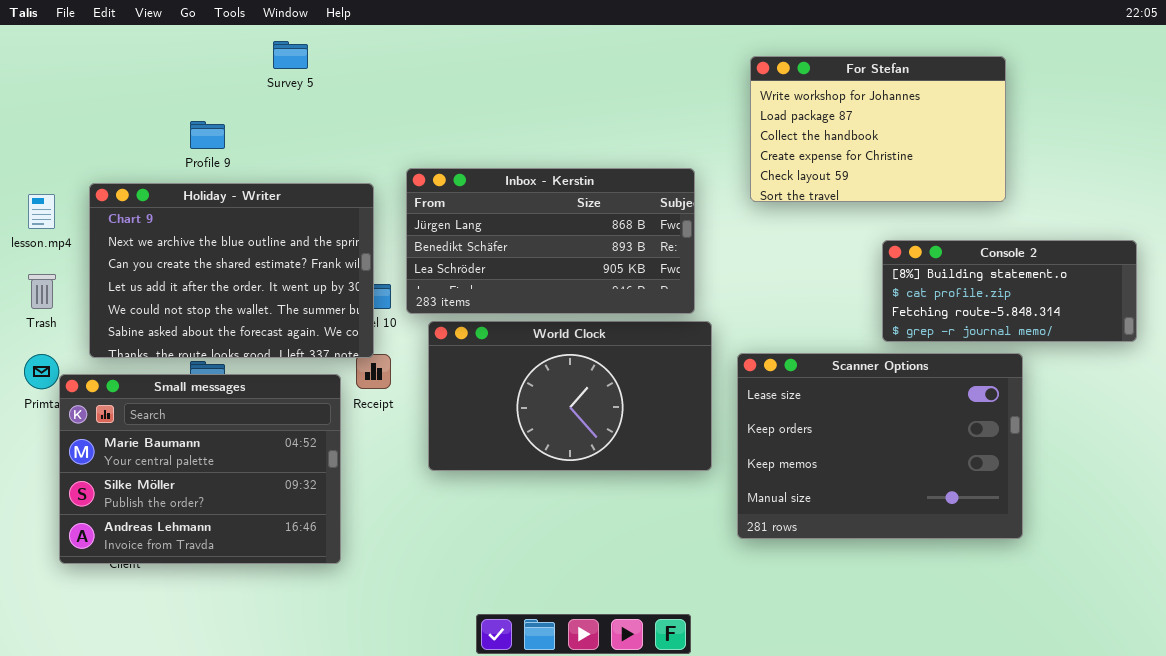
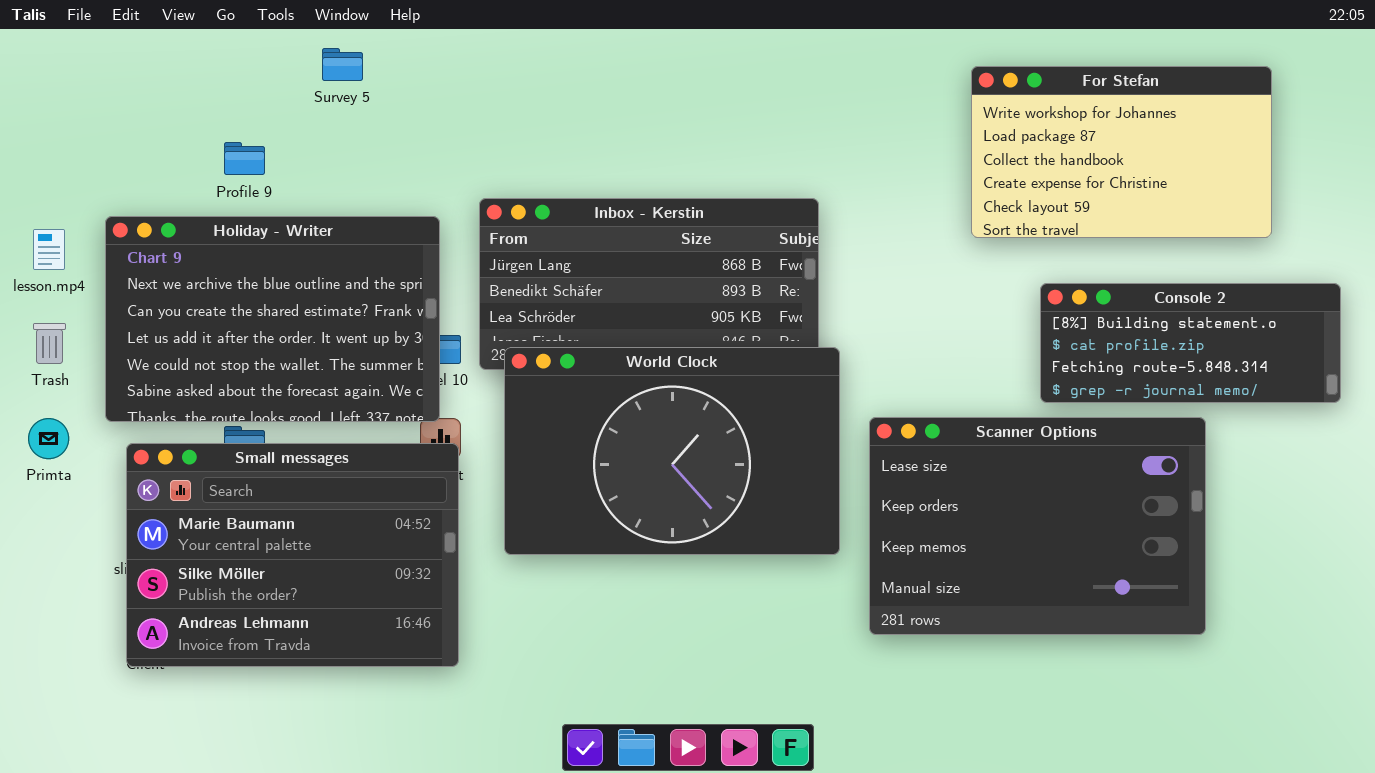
For Stefan: [750,56,1006,202] -> [971,66,1272,238], moved
World Clock: [428,321,712,471] -> [504,347,840,555], resized
Small messages: [59,374,341,564] -> [126,443,459,667], moved

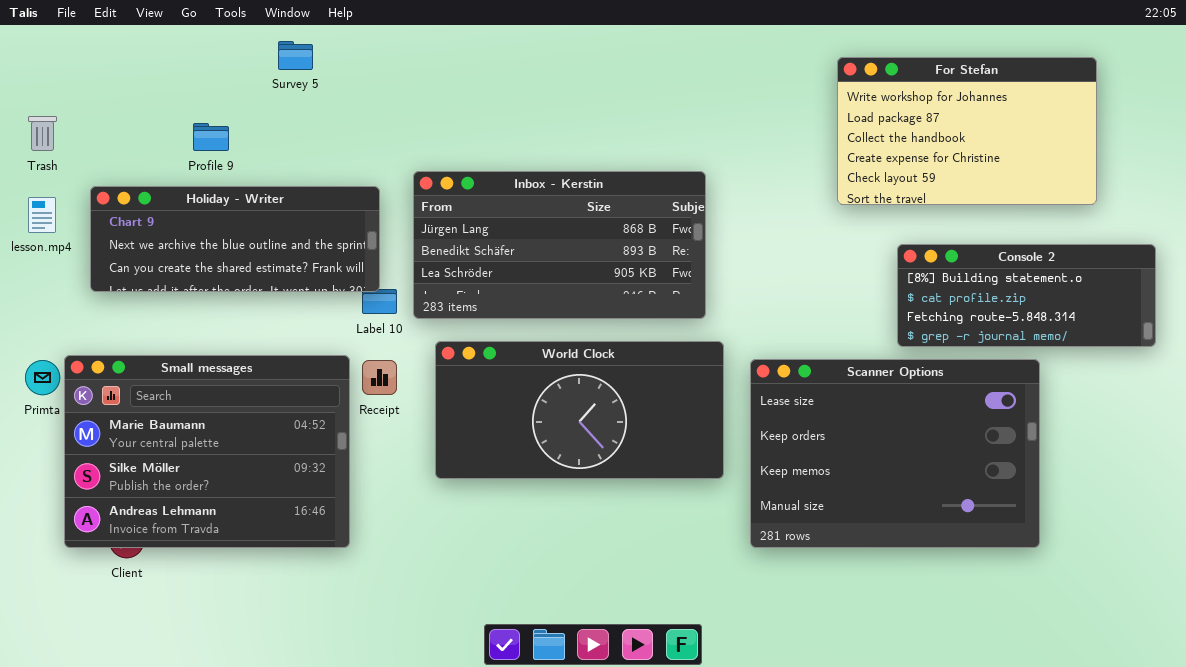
Holiday - Writer: [105,216,440,422] -> [90,186,380,292], resized
Trash: [33,323,66,364] -> [28,116,57,151], moved
World Clock: [504,347,840,555] -> [435,341,724,479], resized
Small messages: [126,443,459,667] -> [64,355,350,548], moved

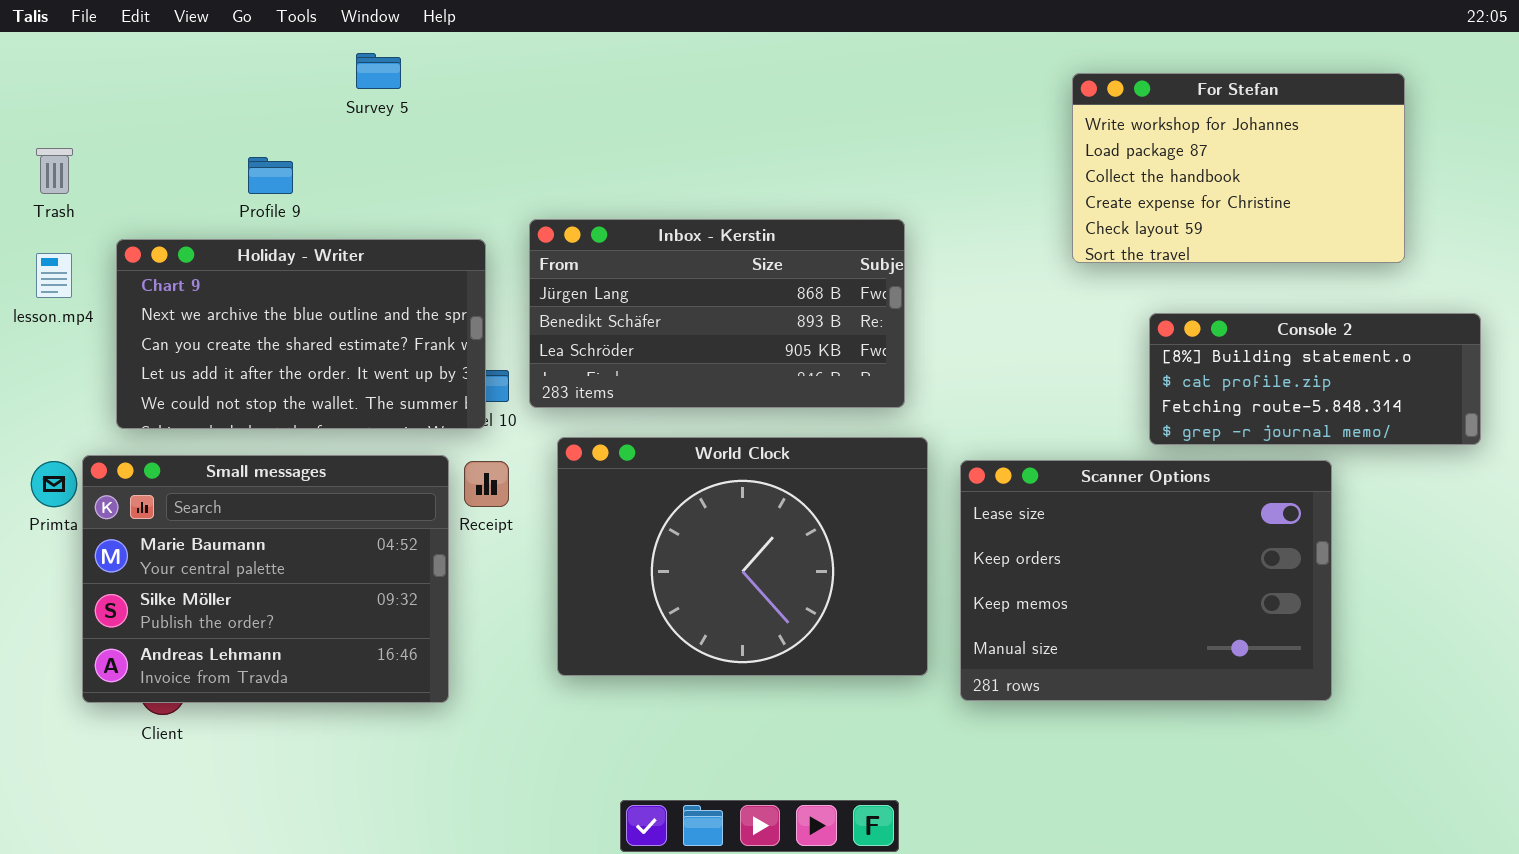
Holiday - Writer: [90,186,380,292] -> [116,239,486,429], resized
World Clock: [435,341,724,479] -> [557,437,928,676], resized

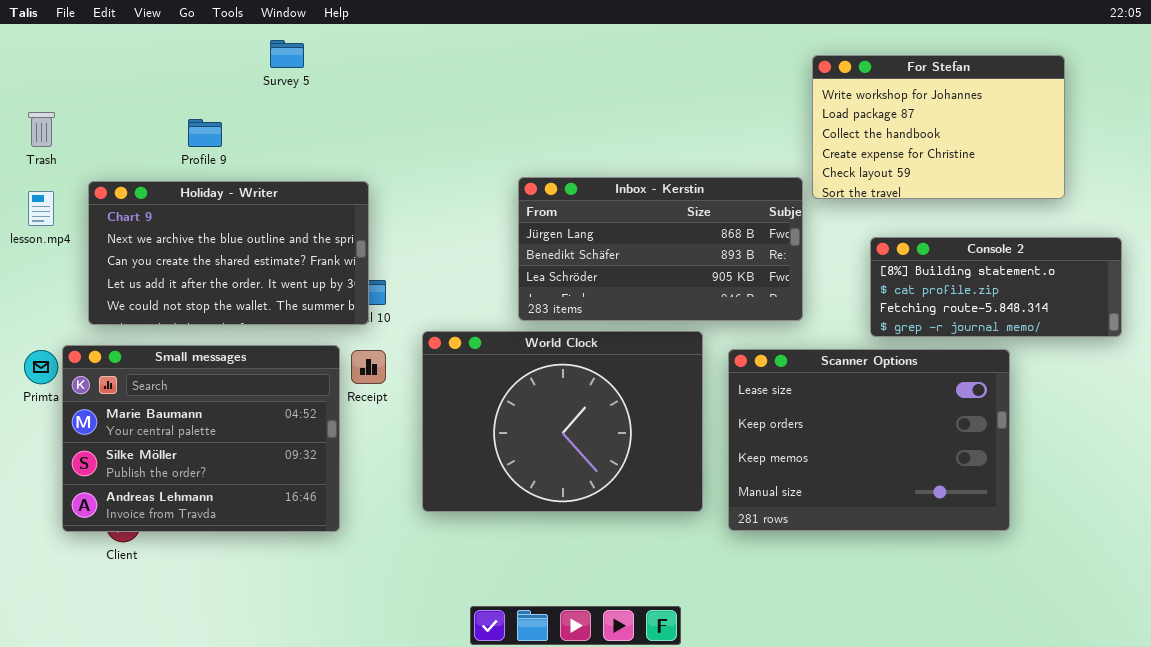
Inbox - Kerstin: [529,219,905,408] -> [518,177,803,321], moved

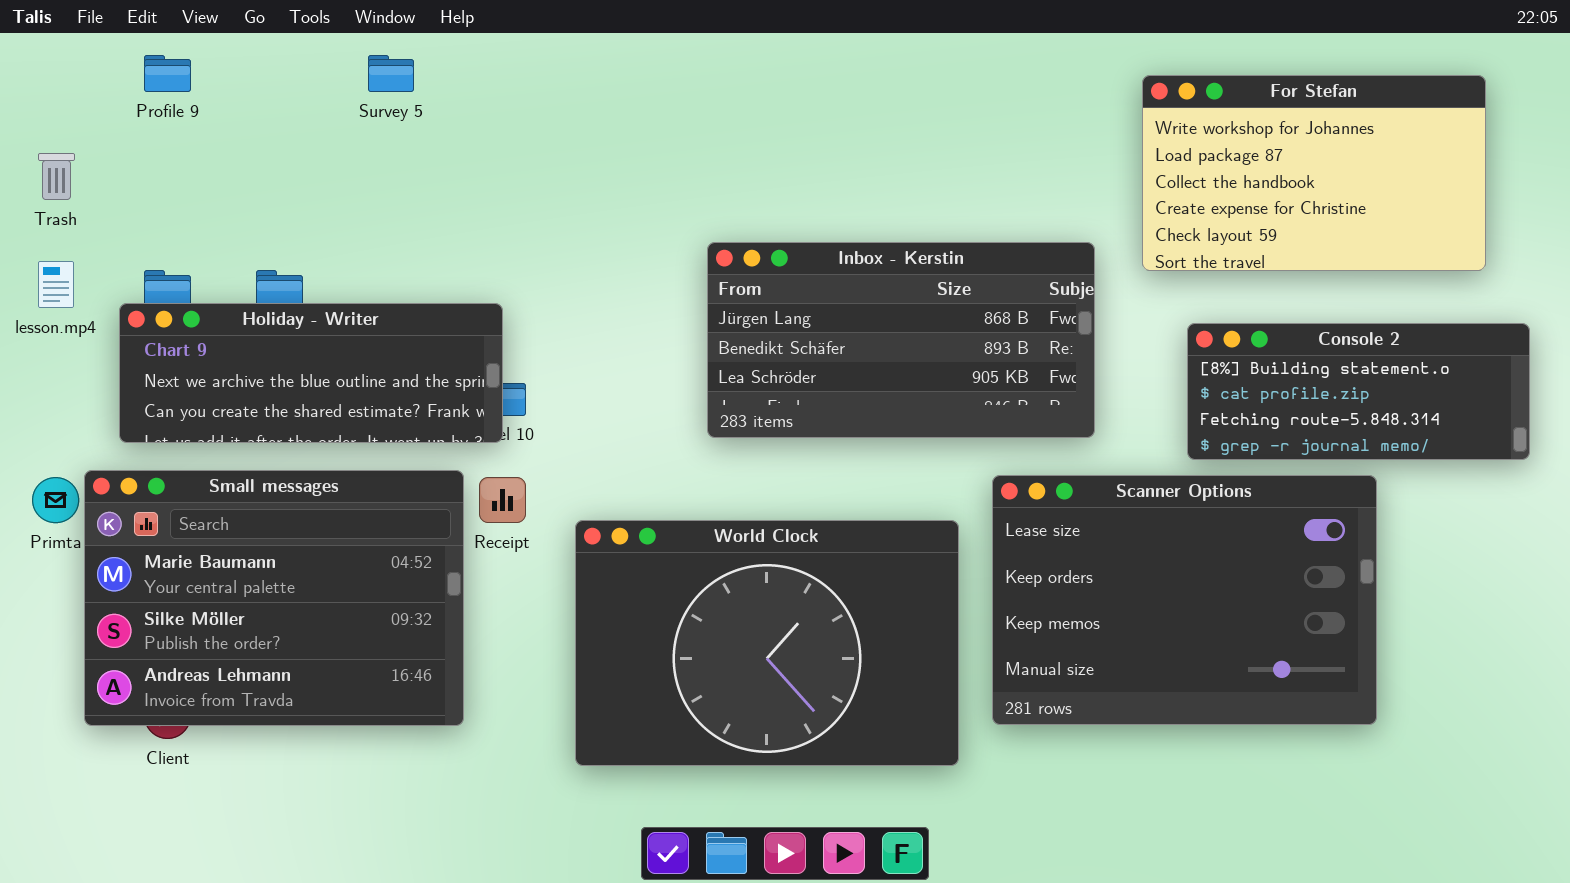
For Stefan: [812,55,1065,199] -> [1142,75,1486,271], moved
Profile 9: [188,119,222,147] -> [144,55,191,92], moved
Holiday - Writer: [88,181,369,325] -> [119,303,503,443], resized
World Clock: [422,331,703,512] -> [575,520,959,766], moved

